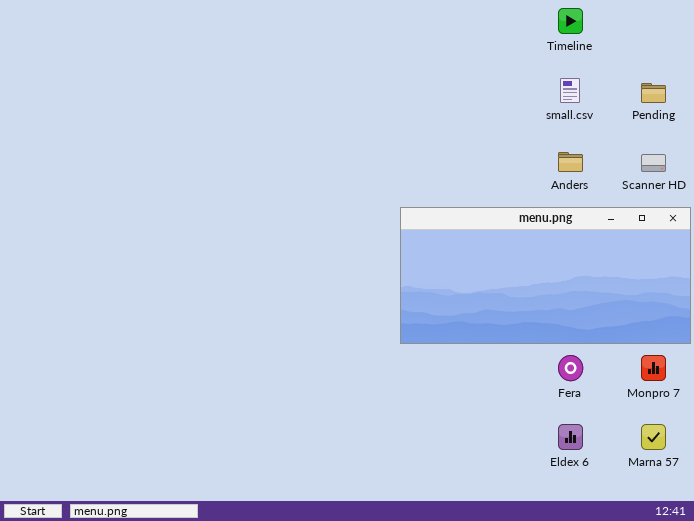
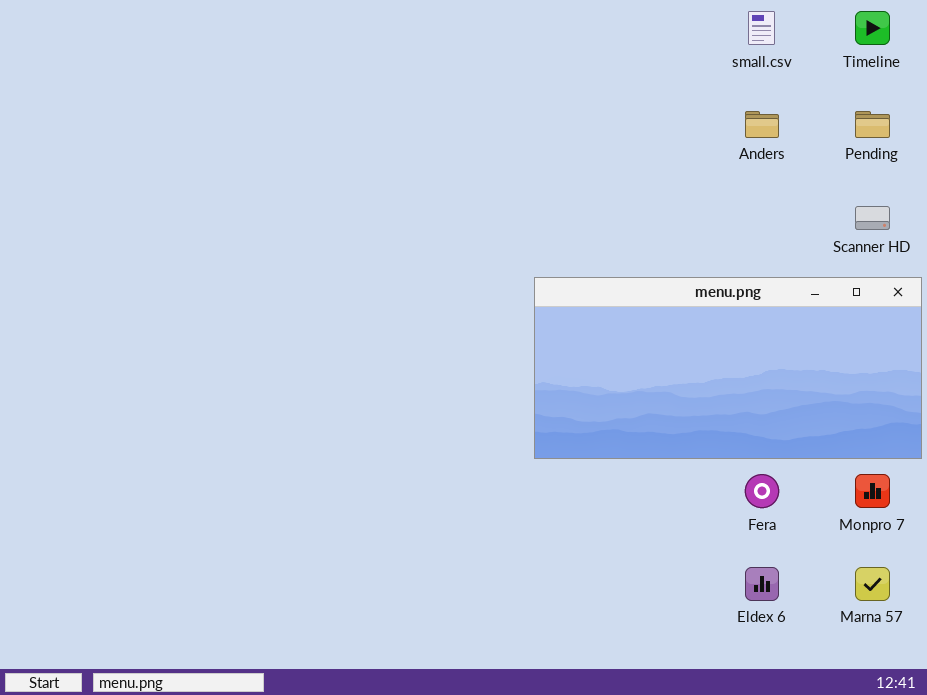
Timeline: [558,8,583,34] -> [855,11,890,45], moved
small.csv: [560,78,580,103] -> [748,11,775,45], moved
Anders: [558,152,583,172] -> [745,111,779,138], moved

